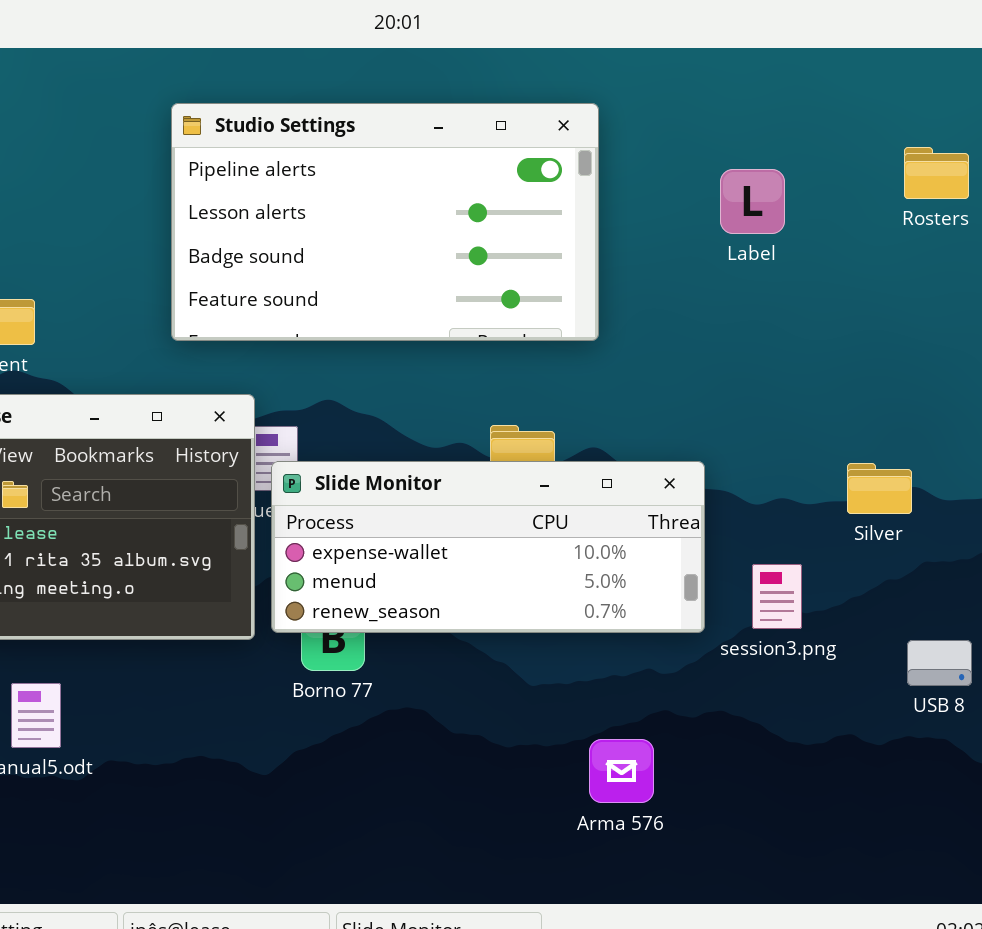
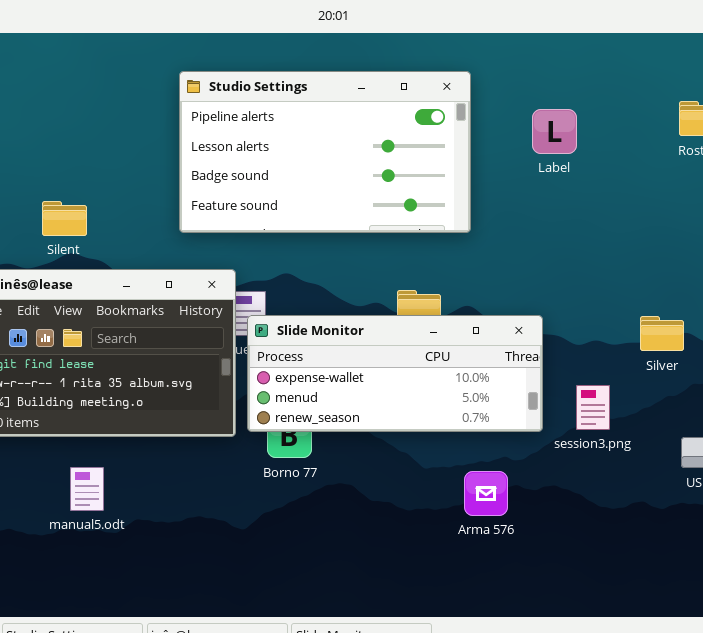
Label: [720,169,785,234] -> [532,109,577,154], moved
Arma 576: [589,739,654,803] -> [464,471,508,516], moved

